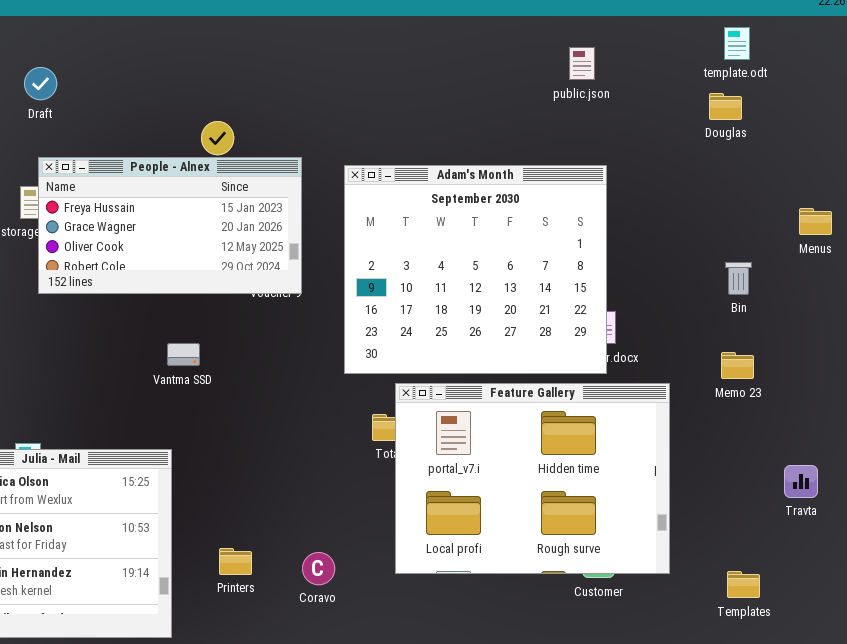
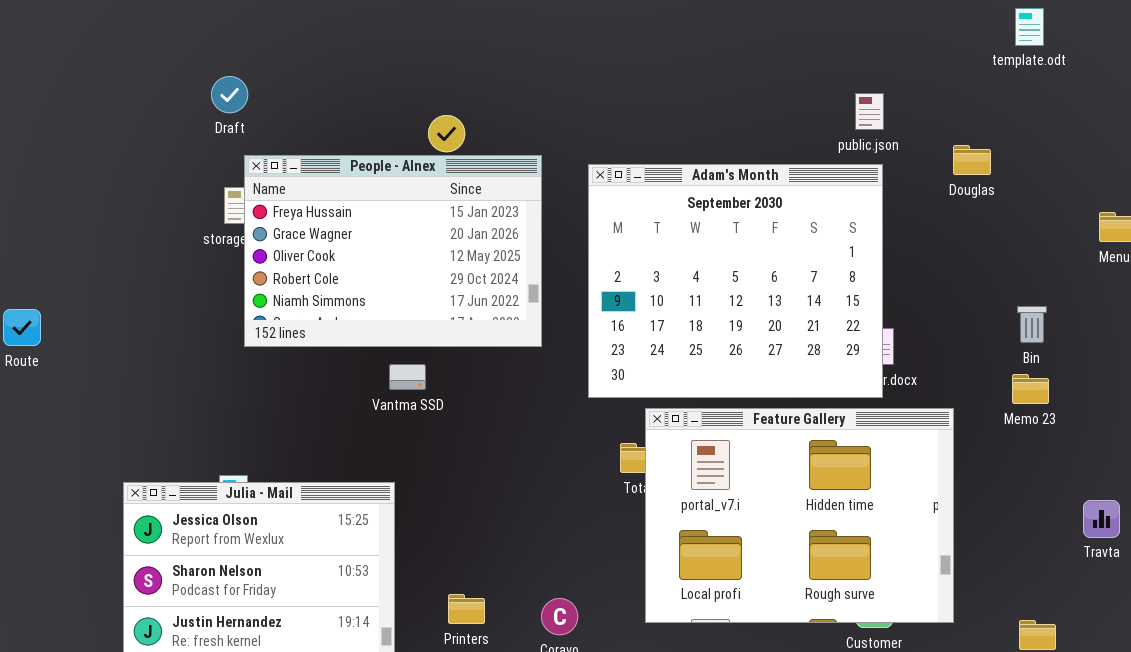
public.json: [569,47,595,80] -> [855,93,884,130], moved
Draft: [24,67,57,100] -> [211,76,248,113], moved
Douglas: [709,93,742,120] -> [953,145,991,175], moved
People - Alnex: [38,157,302,294] -> [244,155,542,347], resized
Bin: [725,262,752,295] -> [1017,306,1047,343], moved

